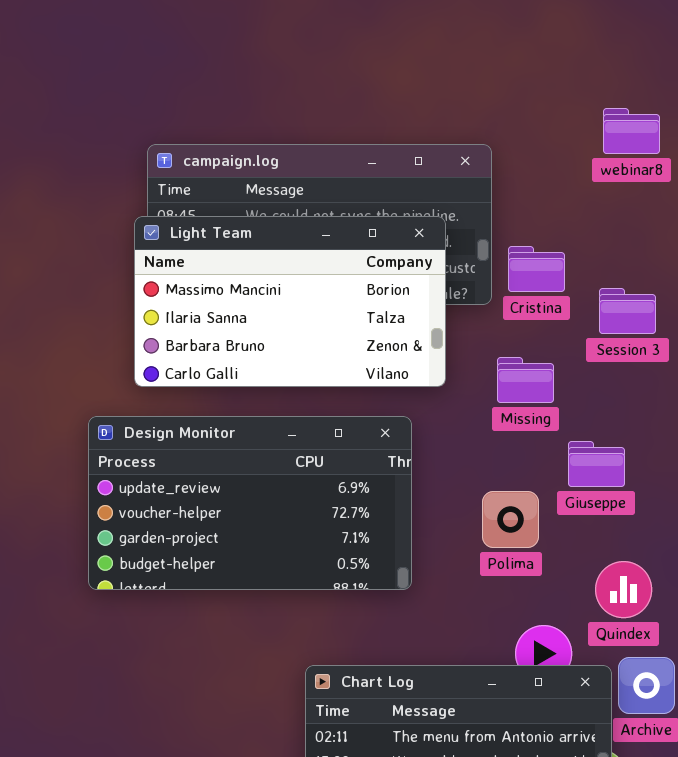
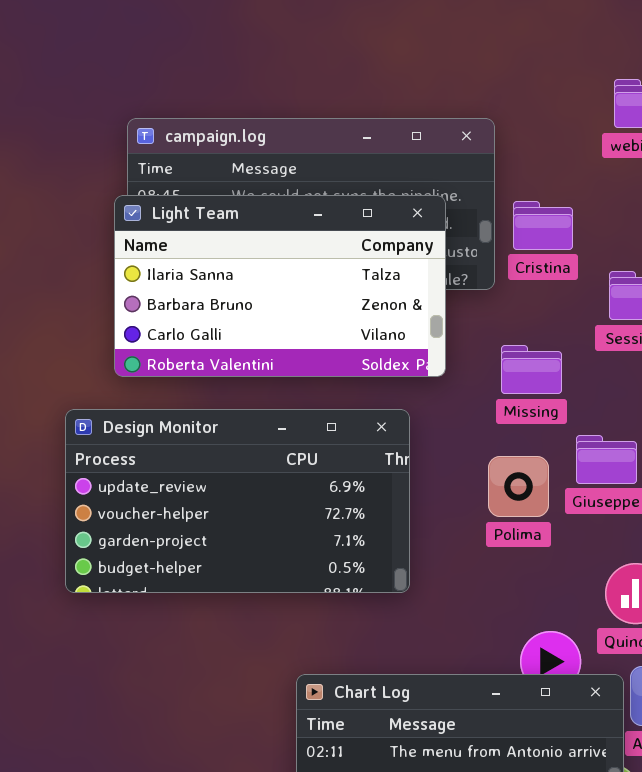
Light Team: [134,216,446,387] -> [114,195,446,377], scrolled down 1 row
Cristina: [508,246,565,292] -> [513,201,573,250], moved
Polima: [482,491,539,548] -> [488,456,549,517], moved

